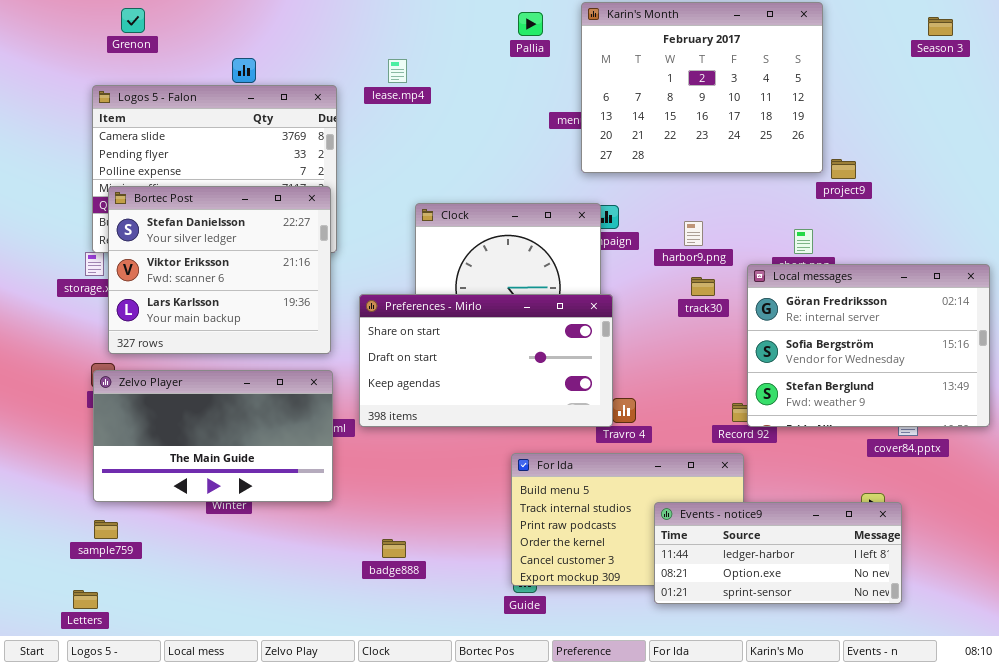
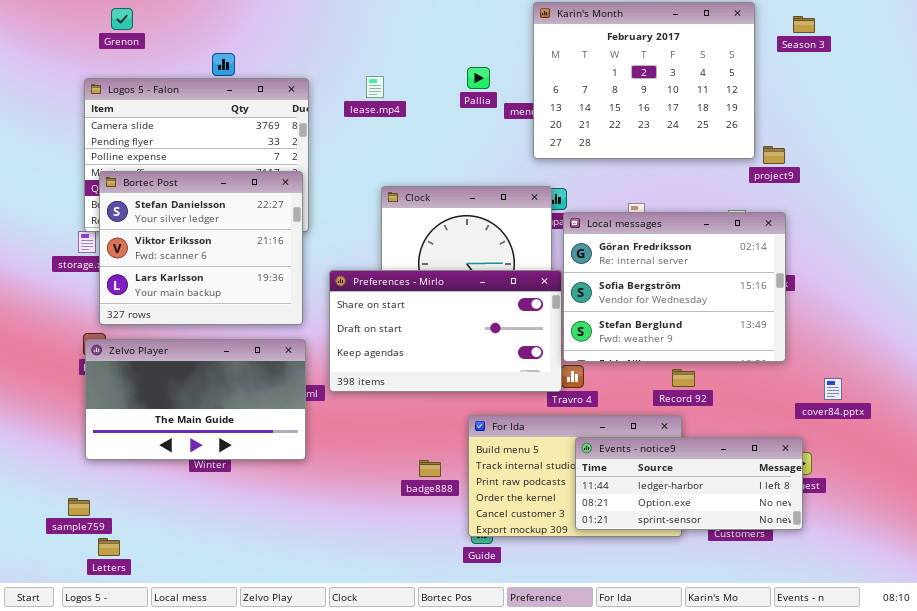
Pallia: [518,12,543,36] -> [467,67,490,89], moved
Season 3: [928,17,953,36] -> [793,16,815,33], moved
lease.mp4: [388,59,407,83] -> [366,76,384,98], moved
Local messages: [747,264,990,427] -> [563,212,786,362], moved
Events - notice9: [654,502,902,604] -> [575,437,803,530], moved
sample759: [94,520,118,539] -> [68,498,90,516], moved
badge888: [382,539,406,558] -> [419,460,441,477], moved
Letters: [73,590,98,609] -> [98,538,120,556], moved

